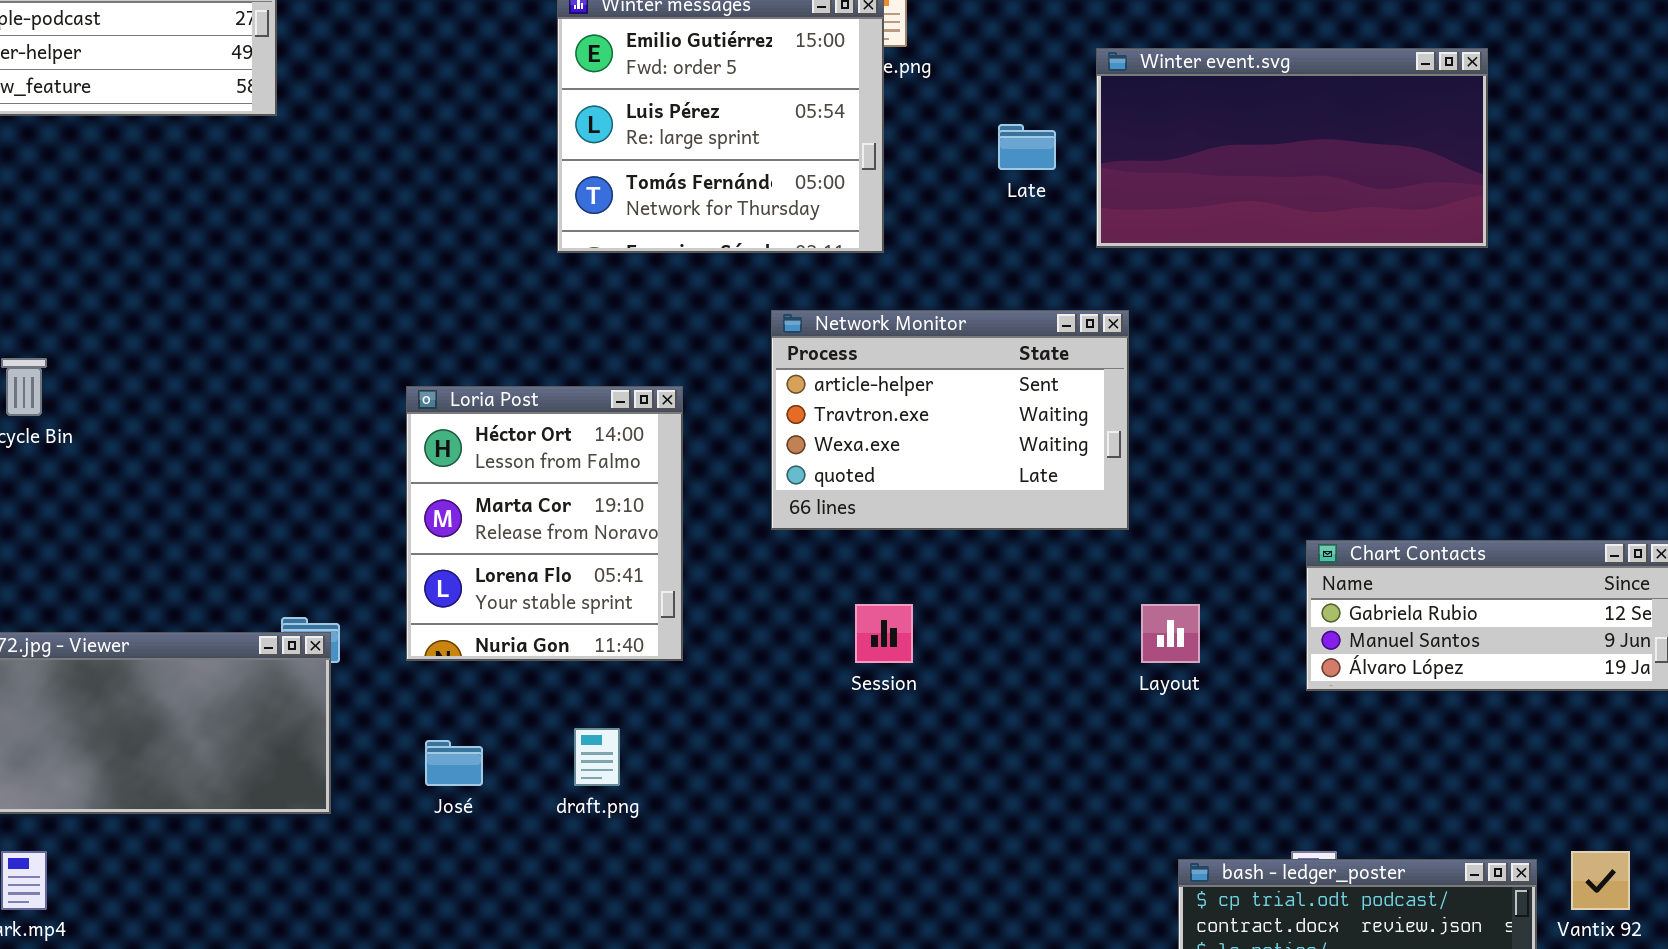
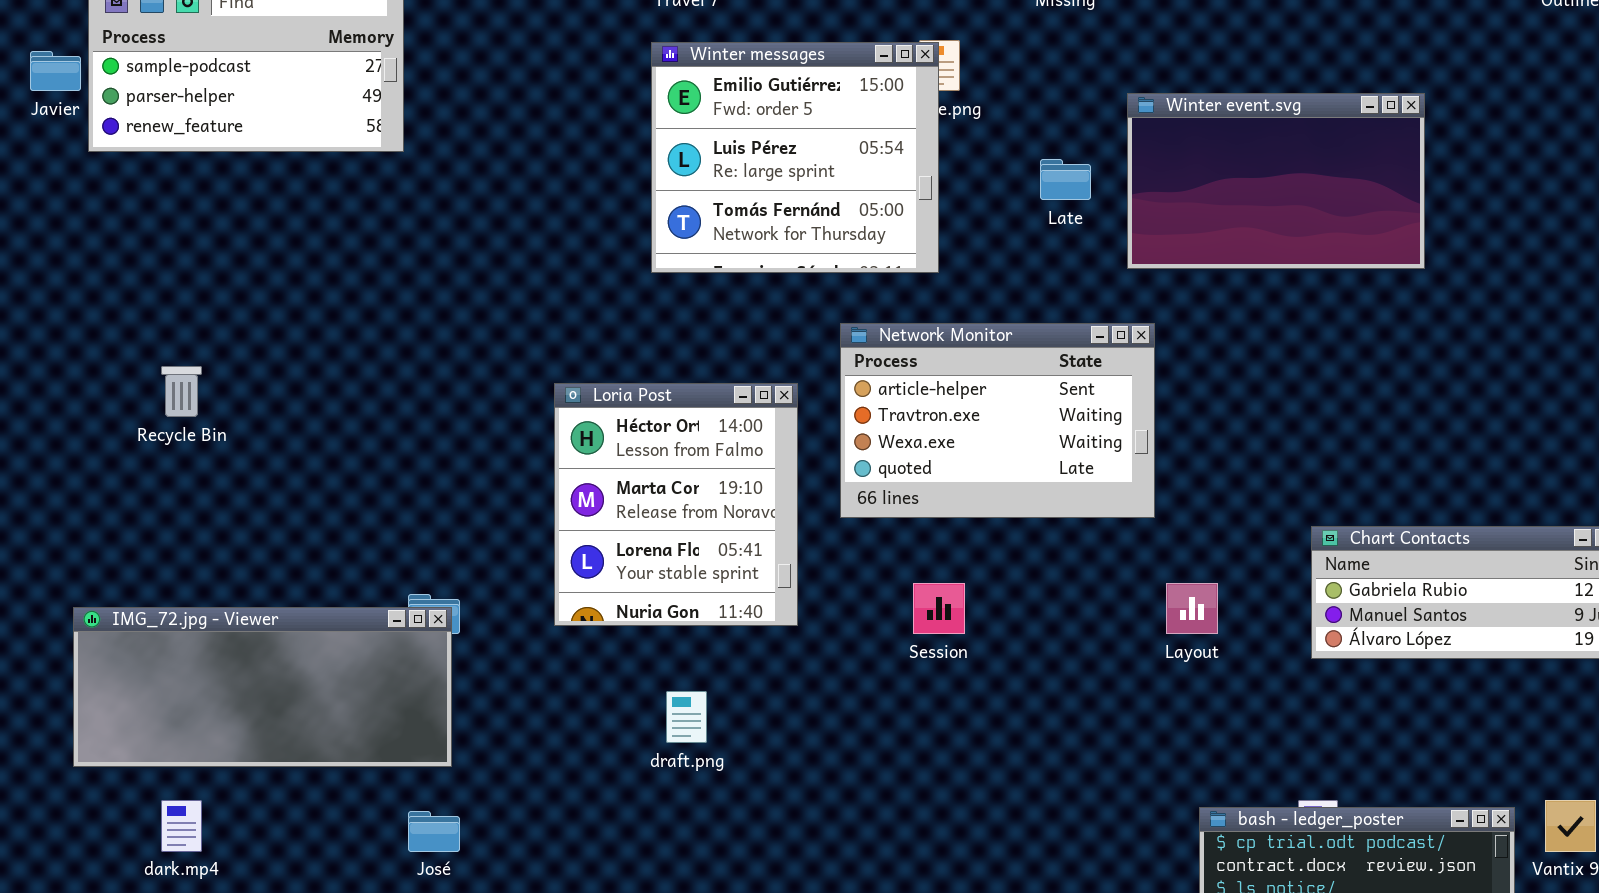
Winter event.svg: [1096,48,1488,248] -> [1127,93,1425,269], resized
Loria Post: [406,386,683,661] -> [554,383,798,626], moved
José: [425,740,483,786] -> [408,811,460,852], moved

